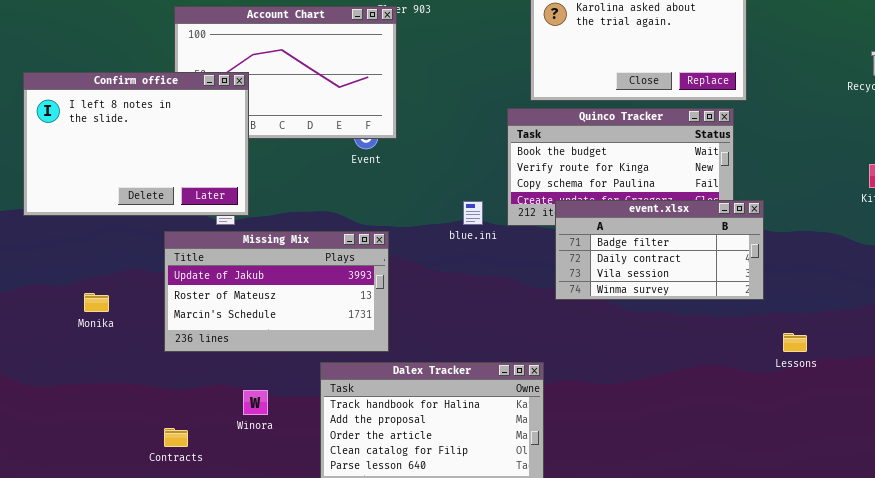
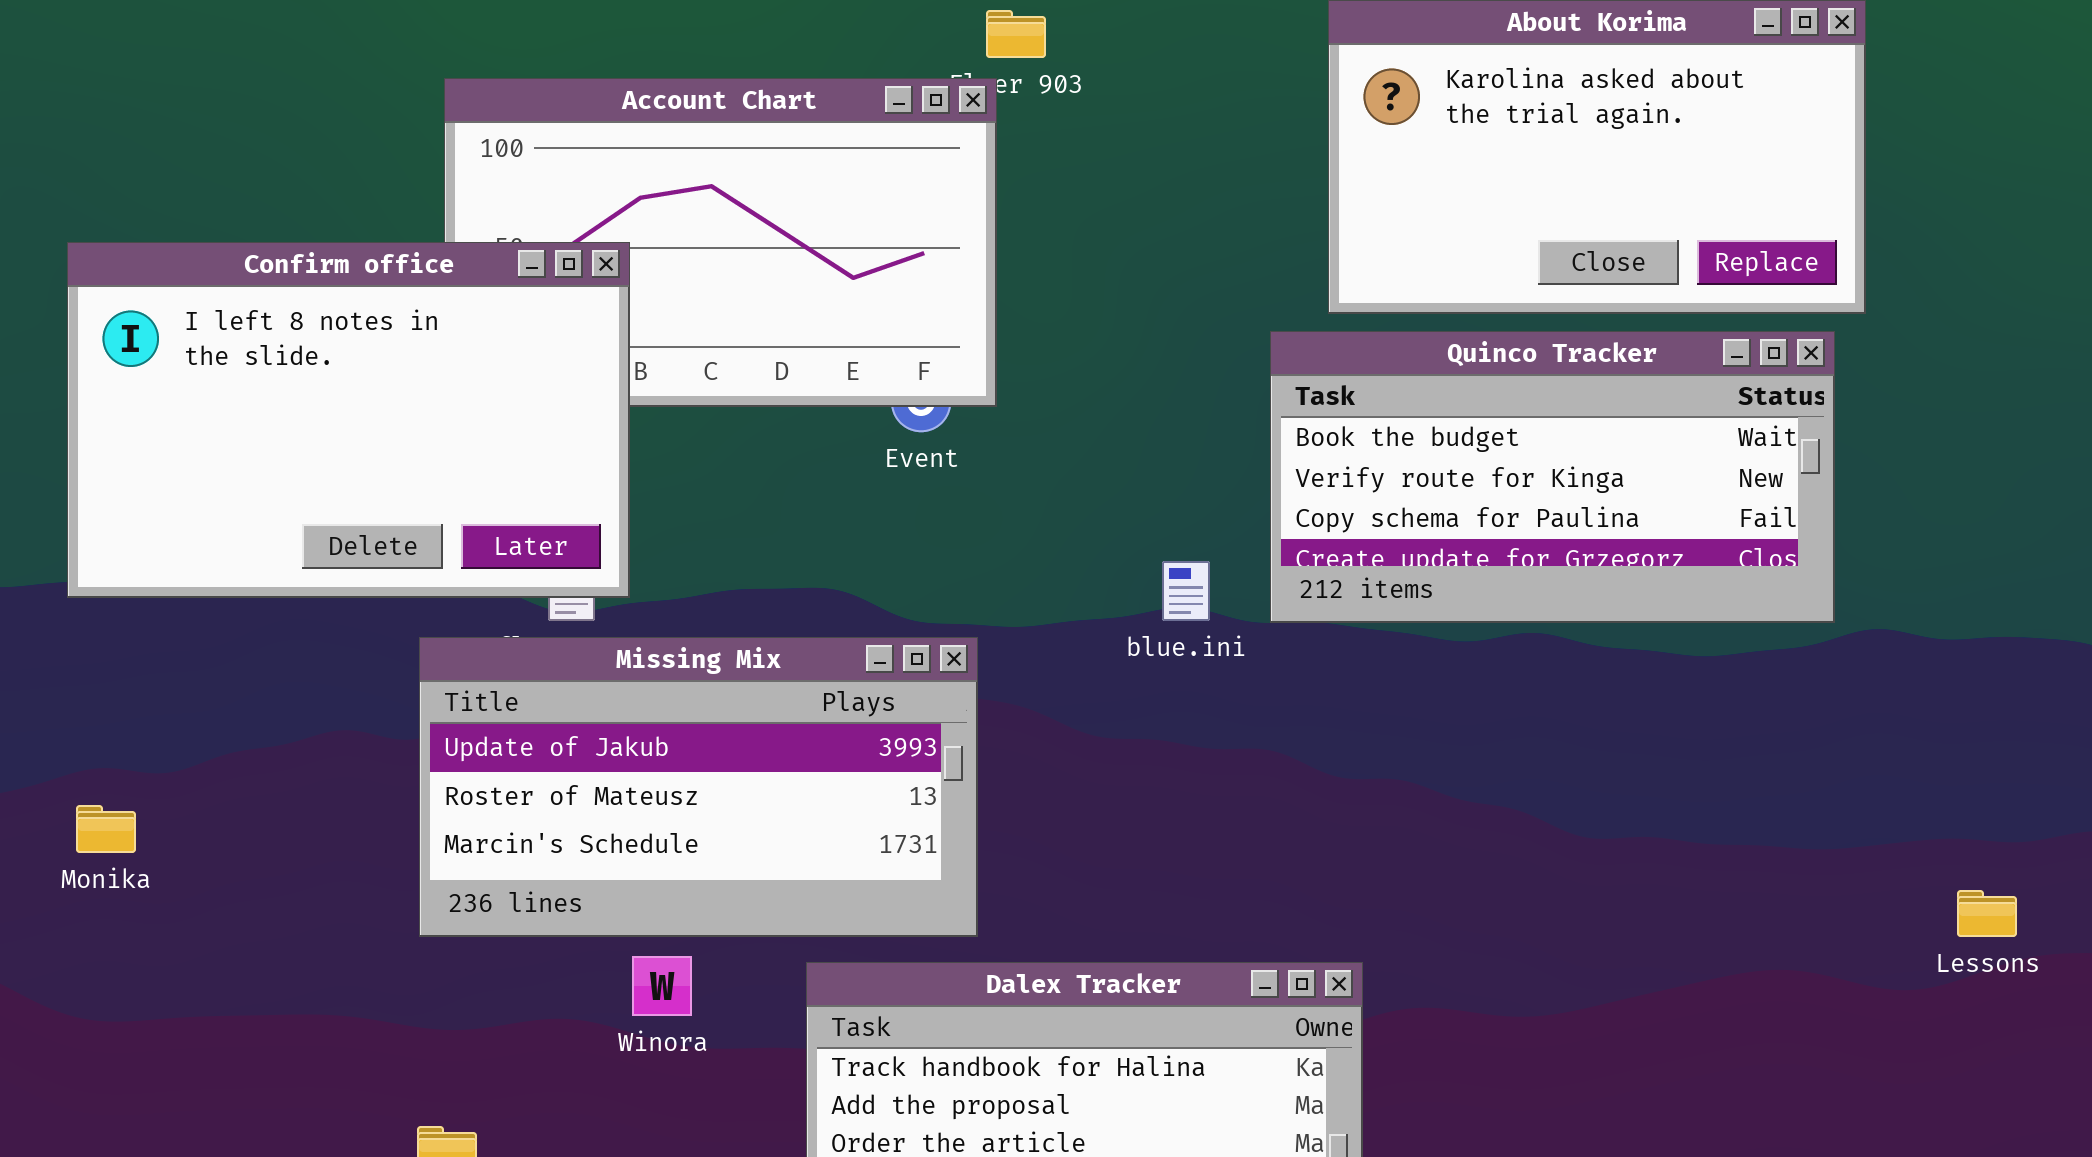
event.xlsx: [555,200,764,300] -> none, closed
Monika: [84,293,109,312] -> [76,805,136,853], moved
Winora: [243,390,268,415] -> [632,956,692,1016], moved

